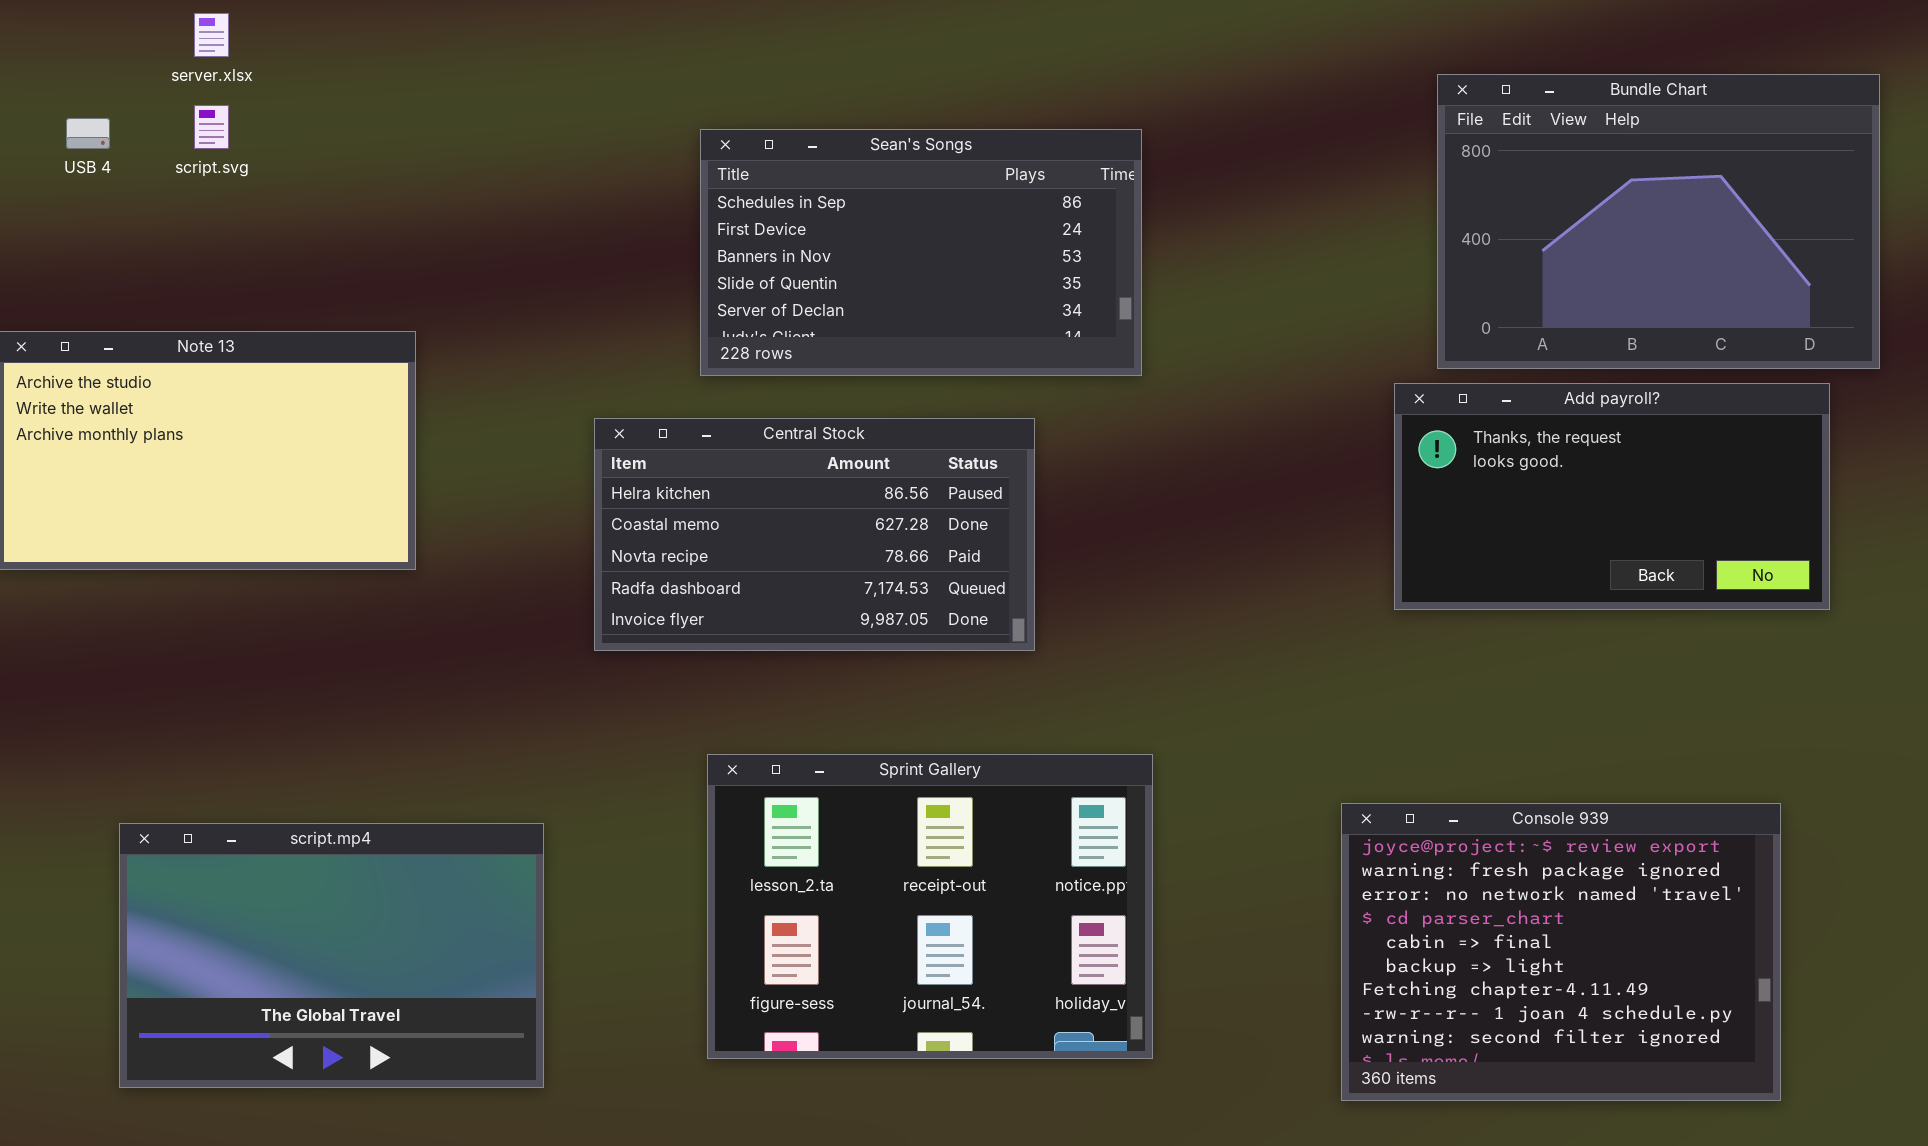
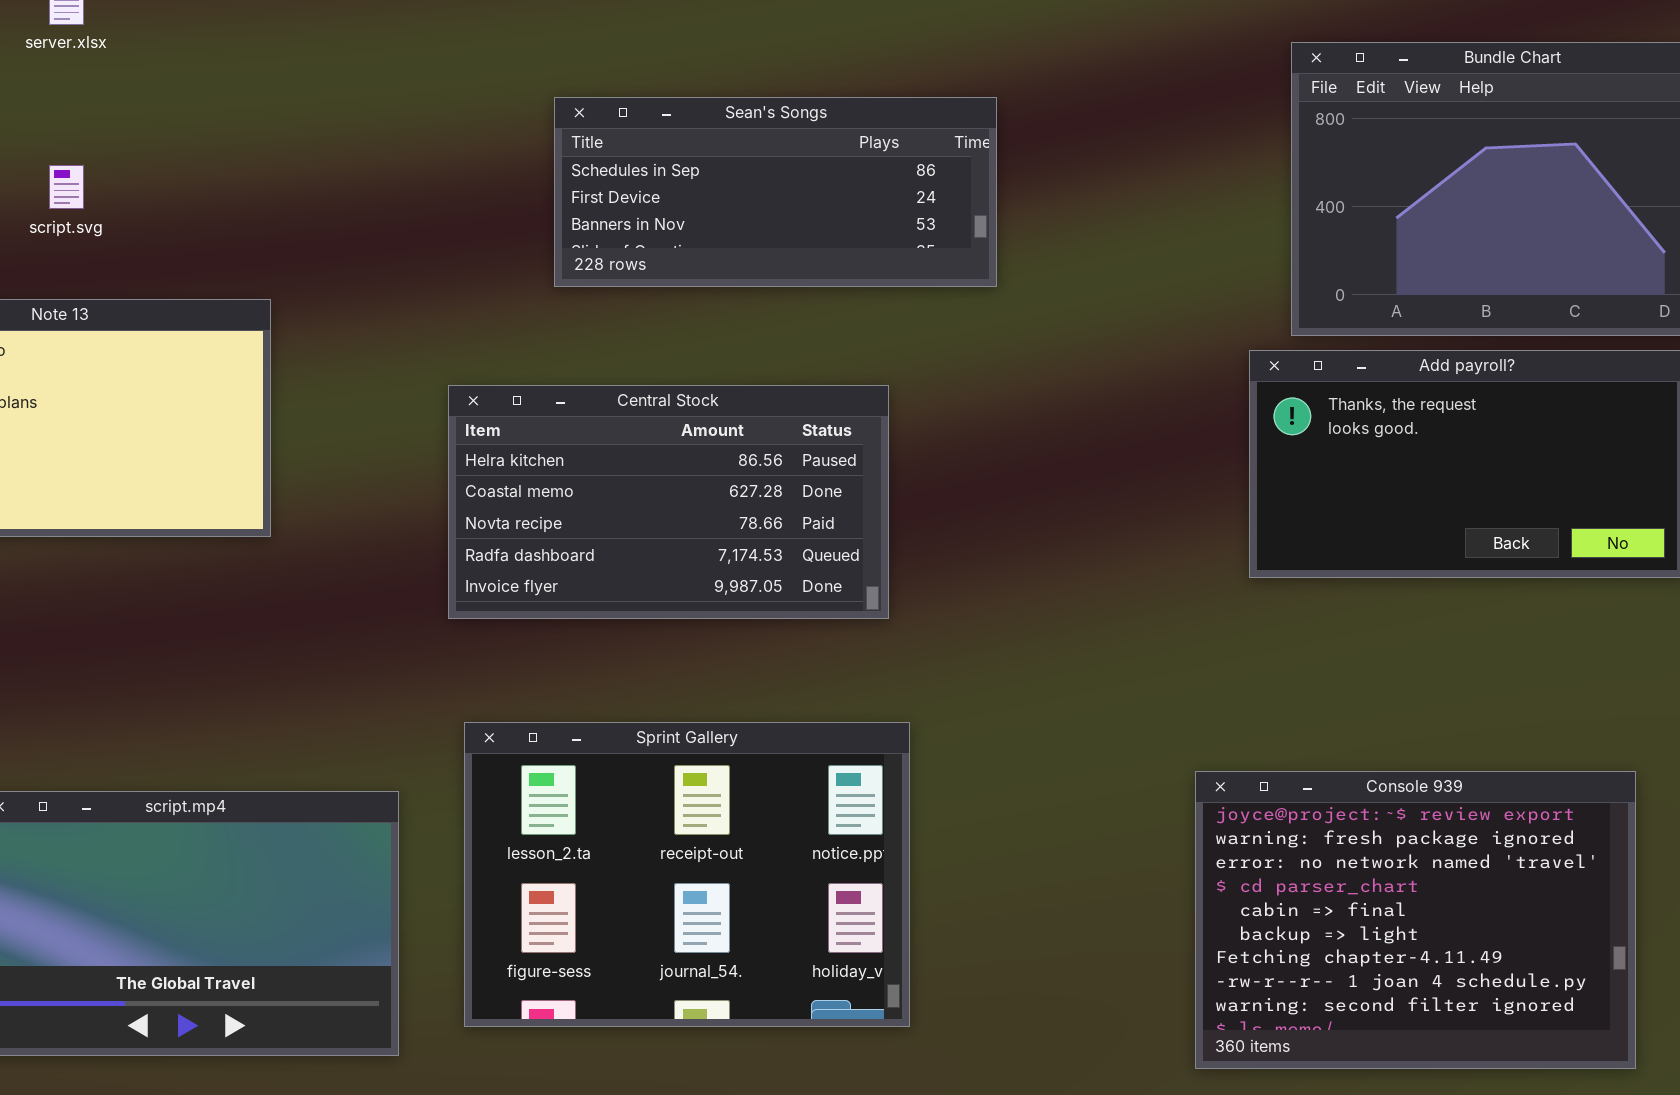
script.svg: [194,105,229,149] -> [49,165,84,209], moved
Sean's Songs: [700,129,1142,376] -> [554,97,997,287], resized
Sprint Gallery: [707,754,1153,1059] -> [464,722,910,1027], moved

